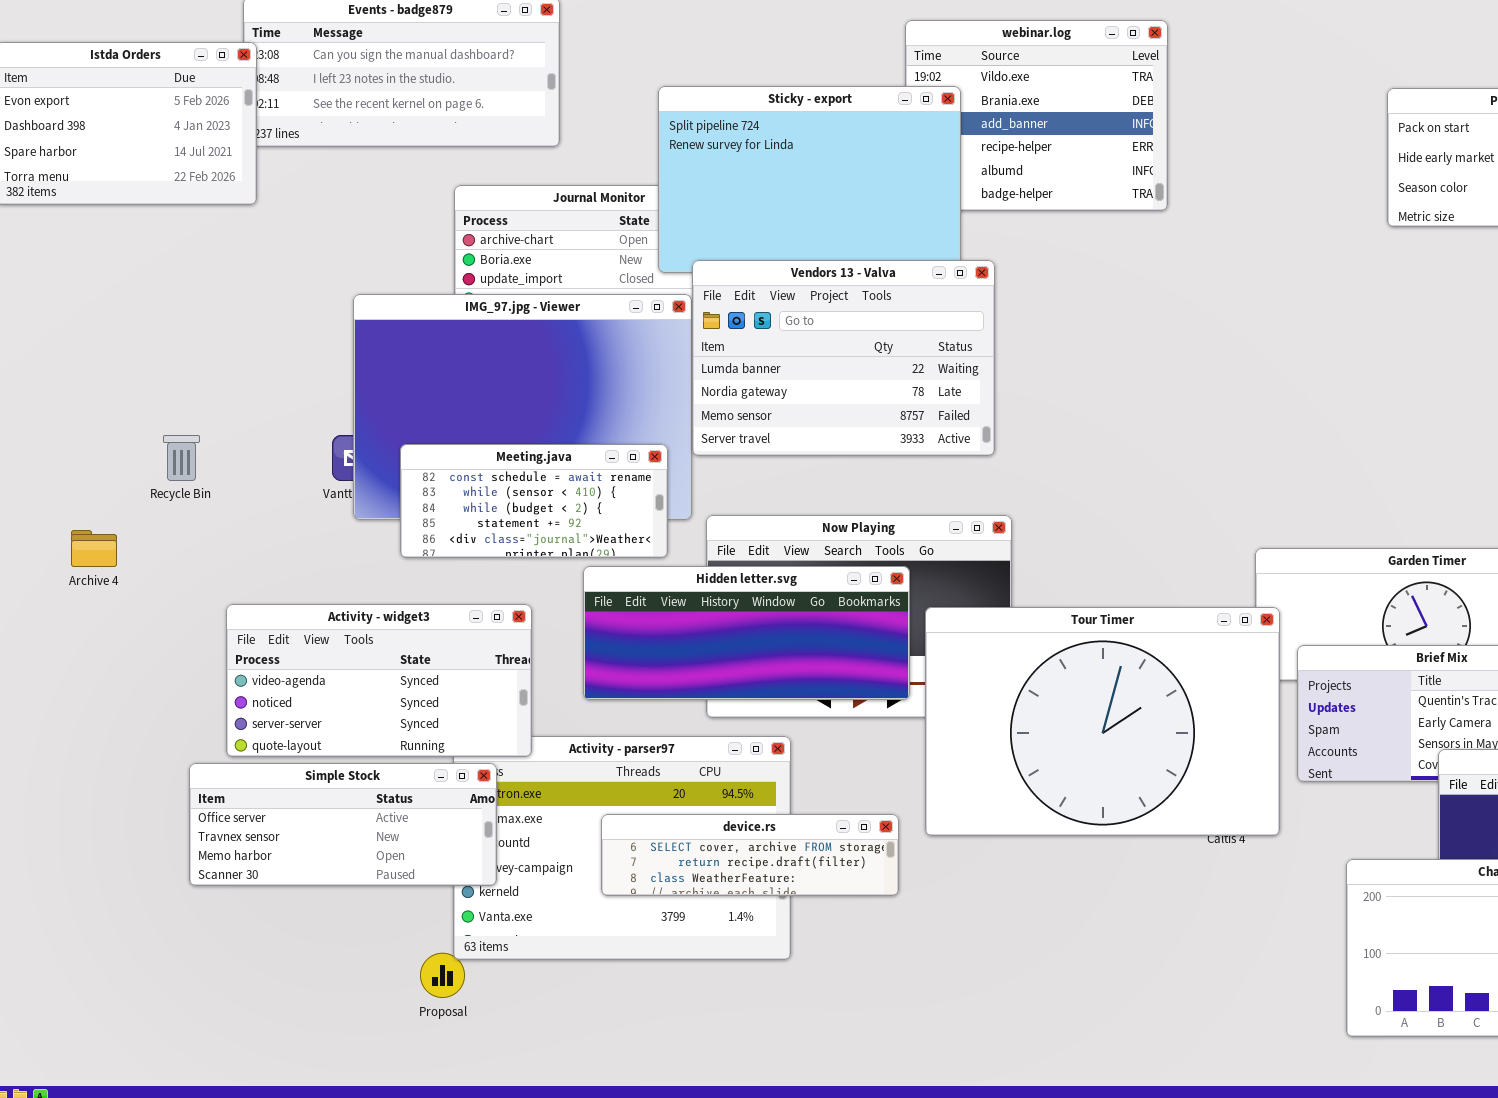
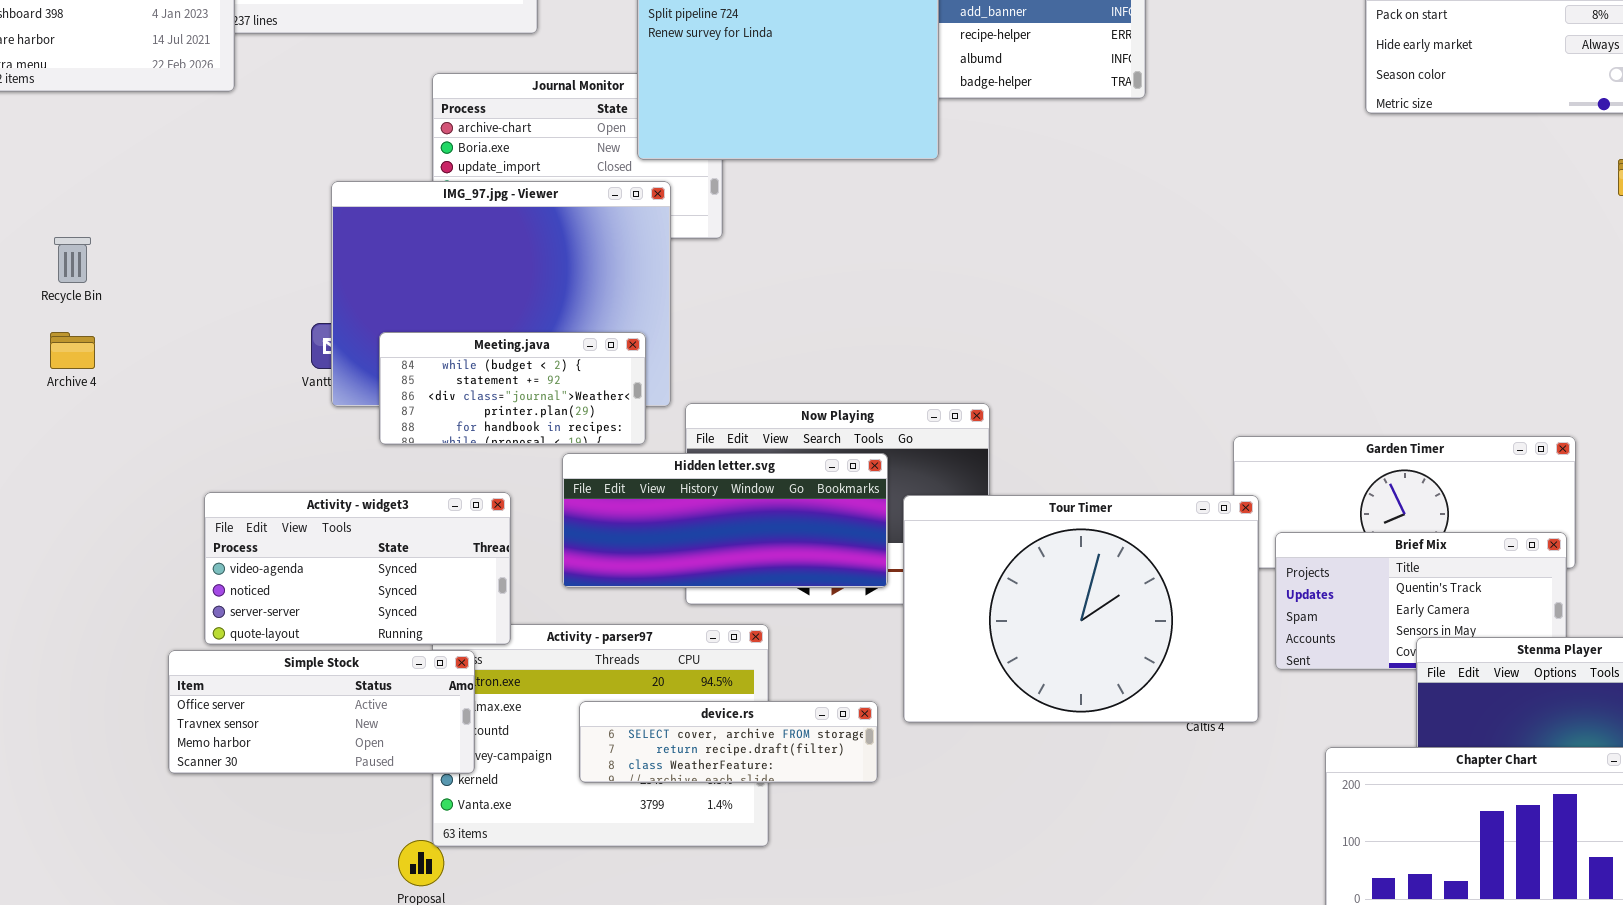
Vendors 13 - Valva: [692,260,995,456] -> none, closed
Recycle Bin: [163,435,200,481] -> [54,237,91,283], moved
Meeting.java: [400,444,668,558] -> [379,332,646,445], scrolled down 2 rows
Archive 4: [71,530,117,567] -> [50,332,95,369], moved

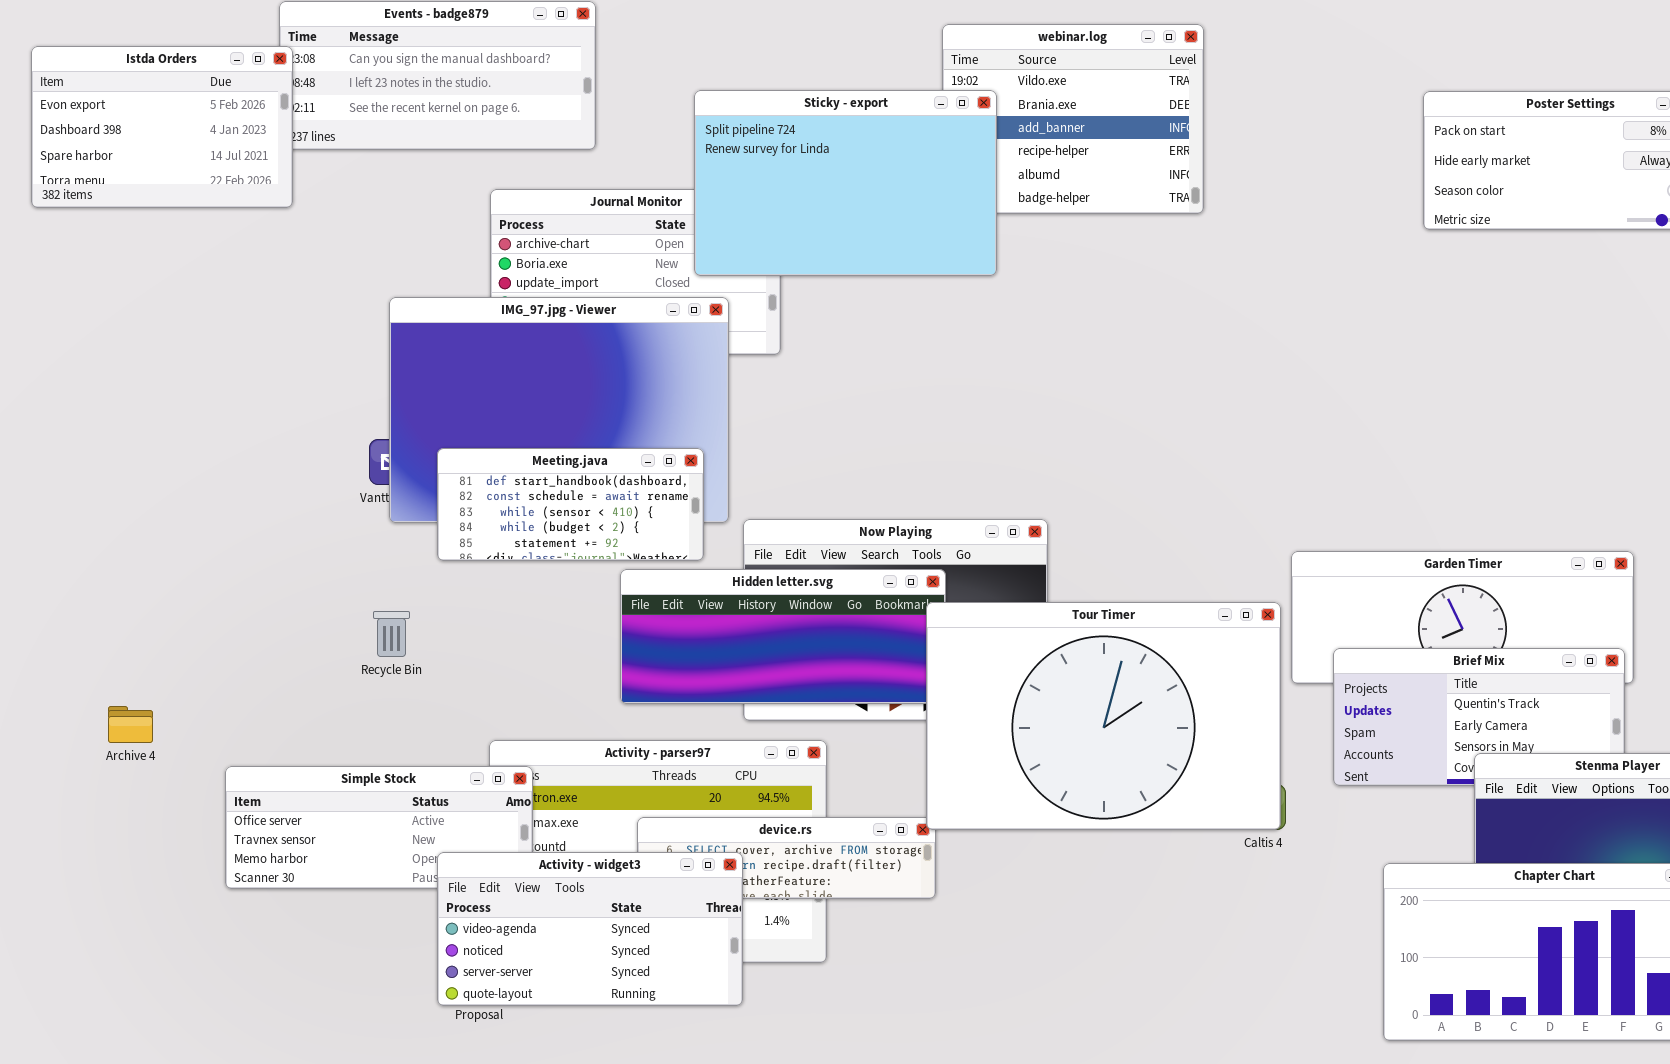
Recycle Bin: [54,237,91,283] -> [373,611,410,657], moved
Archive 4: [50,332,95,369] -> [108,706,153,743], moved
Meeting.java: [379,332,646,445] -> [437,448,704,561], scrolled up 3 rows
Activity - widget3: [204,492,511,645] -> [437,852,743,1006], moved
Tour Timer: [903,495,1259,723] -> [926,602,1281,830], moved

